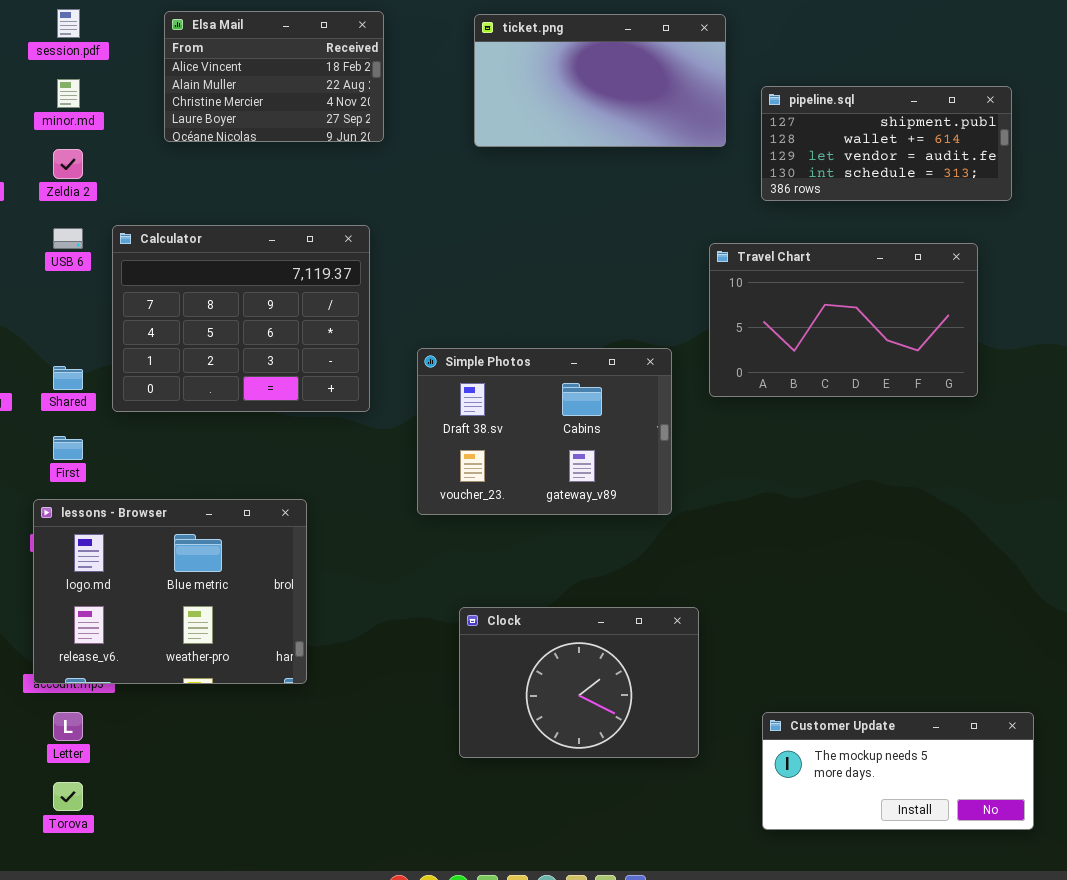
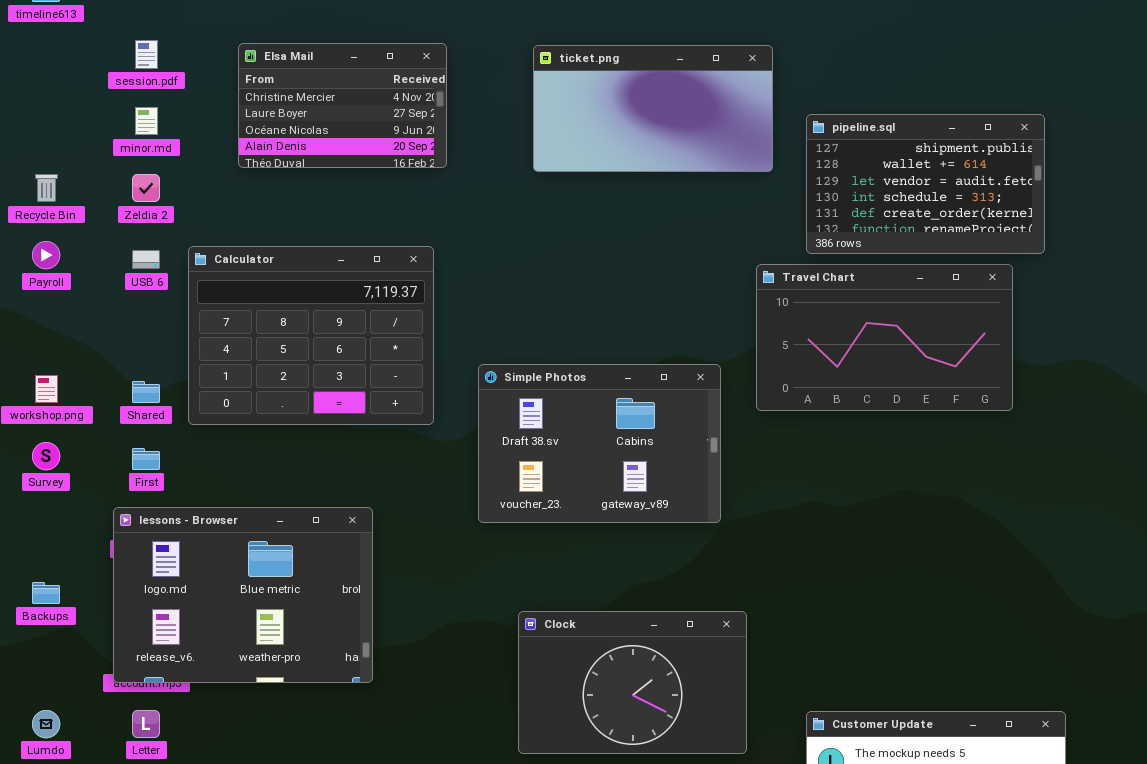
Elsa Mail: [164,11,384,142] -> [238,43,447,168], scrolled down 2 rows
pipeline.sql: [761,86,1012,201] -> [806,114,1045,254], resized

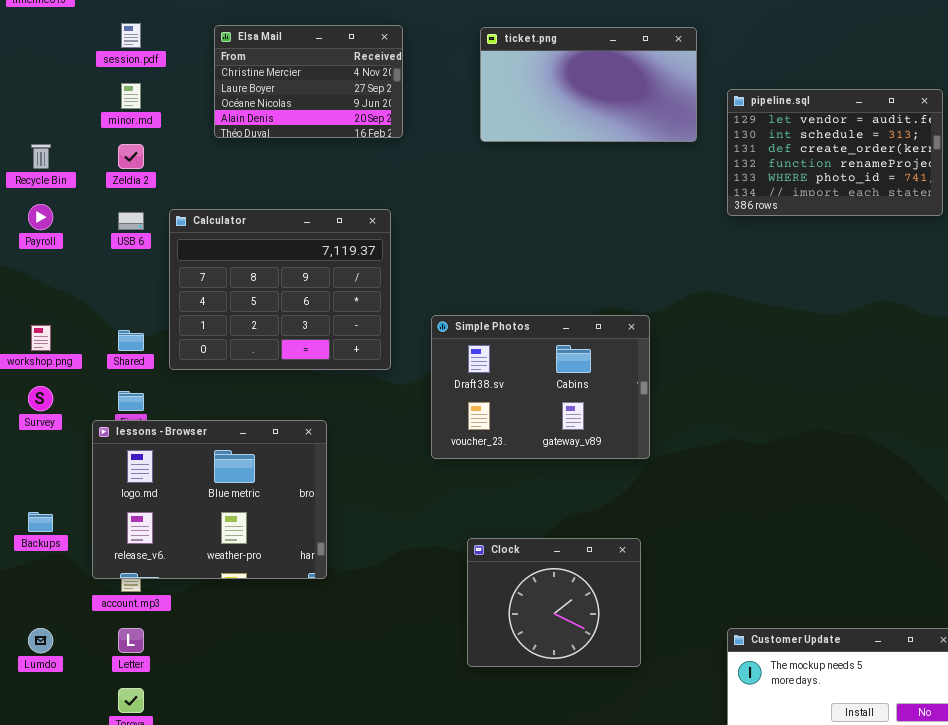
pipeline.sql: [806,114,1045,254] -> [727,89,943,216], scrolled down 2 rows
Travel Chart: [756,264,1013,411] -> none, closed
lessons - Browser: [113,507,373,683] -> [92,420,327,579], moved
Clock: [518,611,747,754] -> [467,538,641,667], resized

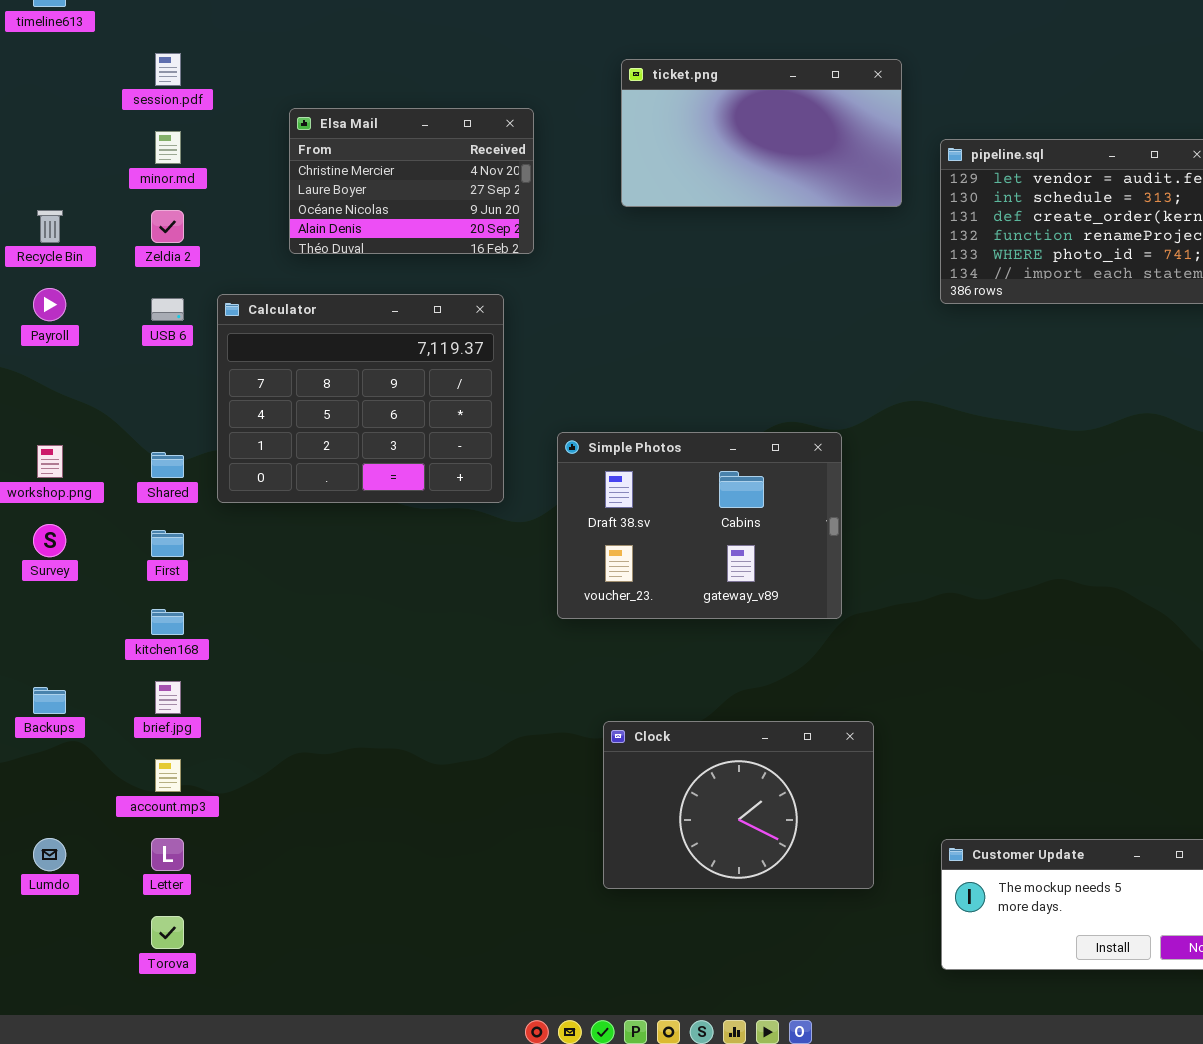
Elsa Mail: [214,25,403,138] -> [289,108,534,254], moved
lessons - Browser: [92,420,327,579] -> none, closed
Clock: [467,538,641,667] -> [603,721,874,889], resized

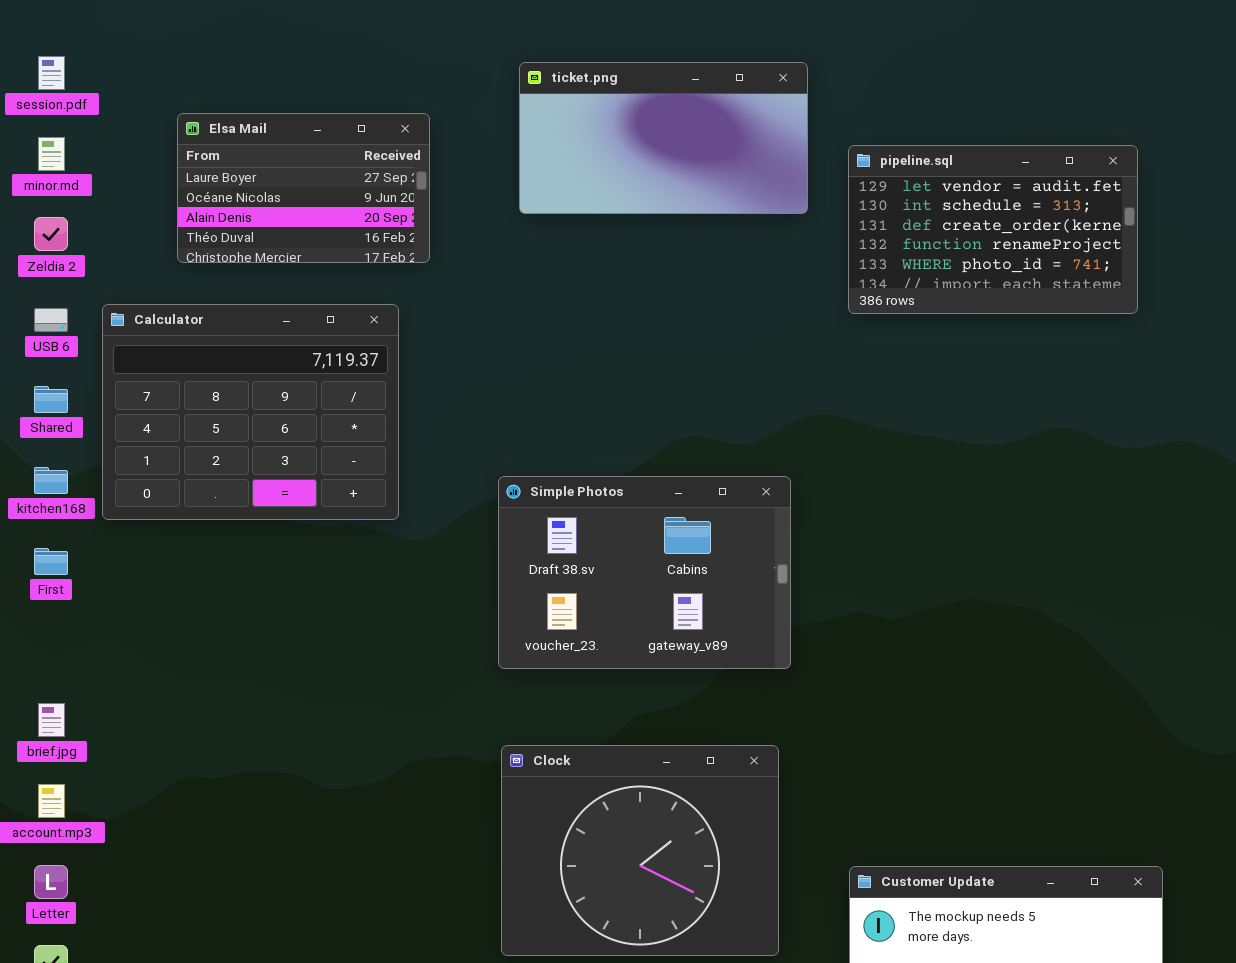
Elsa Mail: [289,108,534,254] -> [177,113,430,263], scrolled down 1 row
Simple Photos: [557,432,842,619] -> [498,476,791,669], moved
Shared: [151,452,184,478] -> [34,386,68,413], moved
kitchen168: [151,609,184,635] -> [34,467,68,494], moved
Clock: [603,721,874,889] -> [501,745,779,956], resized

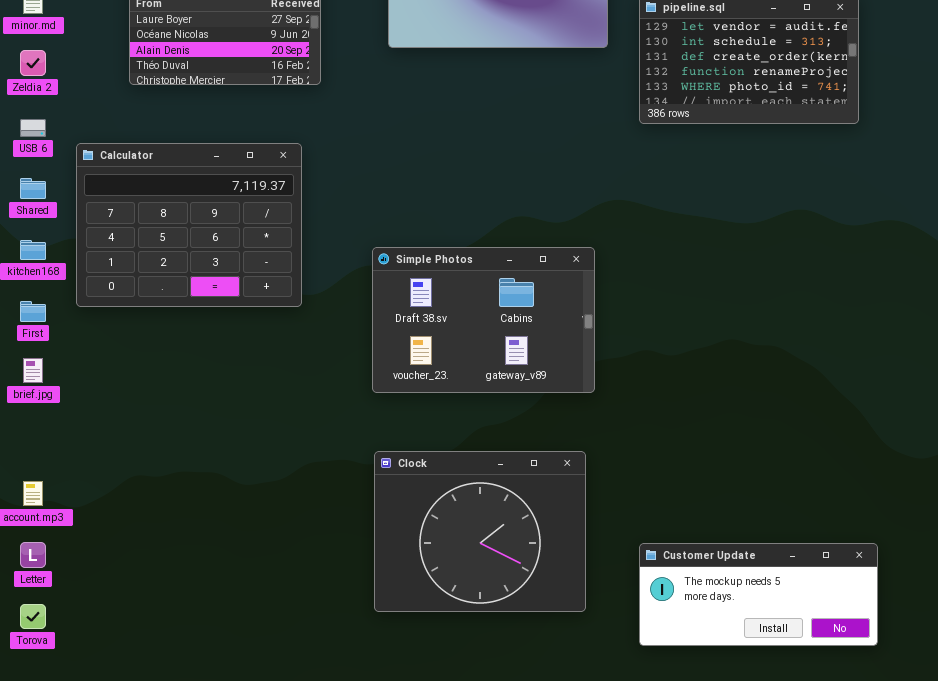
Calculator: [102,304,399,520] -> [76,143,302,307], moved
brief.jpg: [38,703,65,737] -> [23,358,43,383], moved

